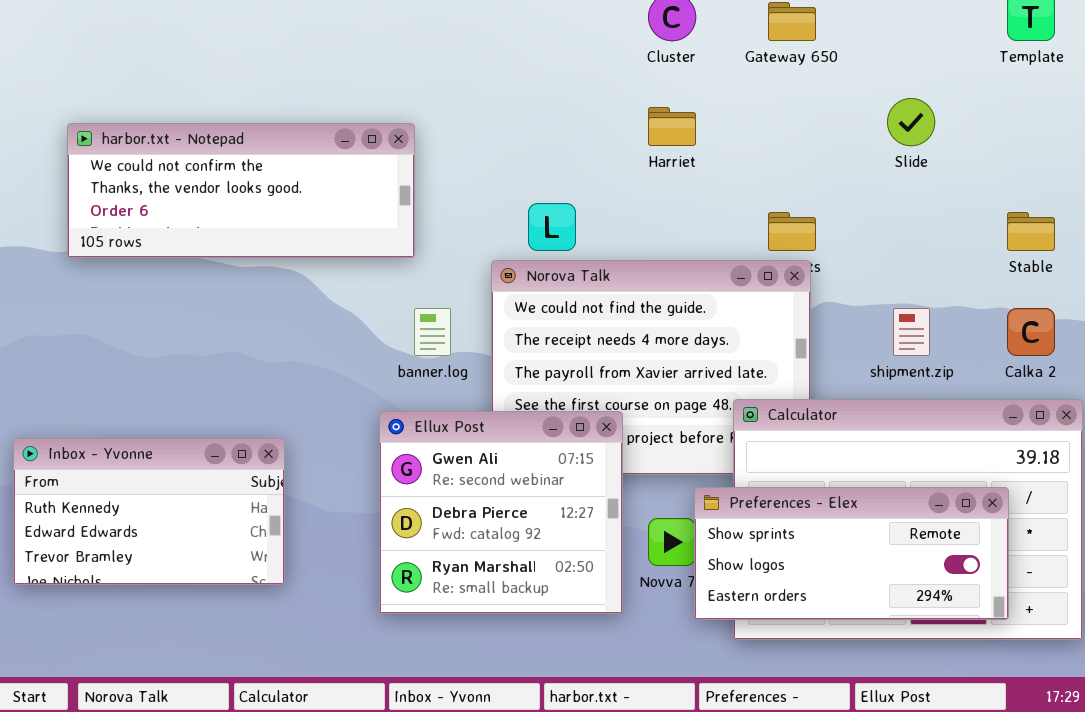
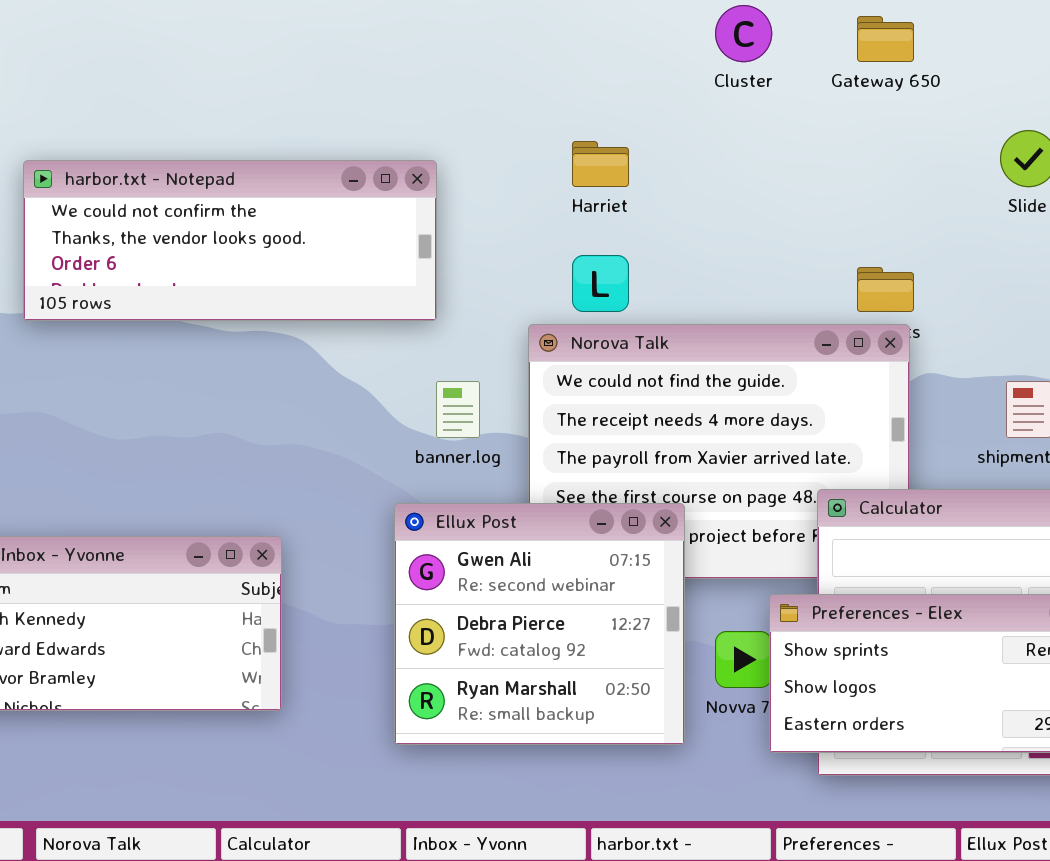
Harriet: [648,107,696,146] -> [572,141,629,187], moved

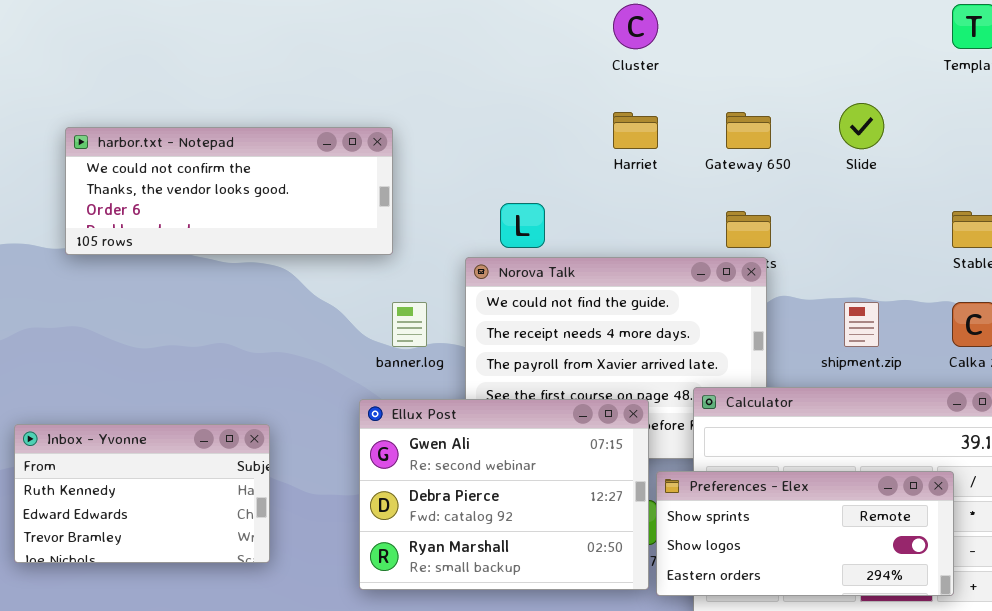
Gateway 650: [857,16,914,62] -> [726,112,771,149], moved
Harriet: [572,141,629,187] -> [613,112,658,149], moved
Ellux Post: [394,503,685,745] -> [359,399,649,590], resized

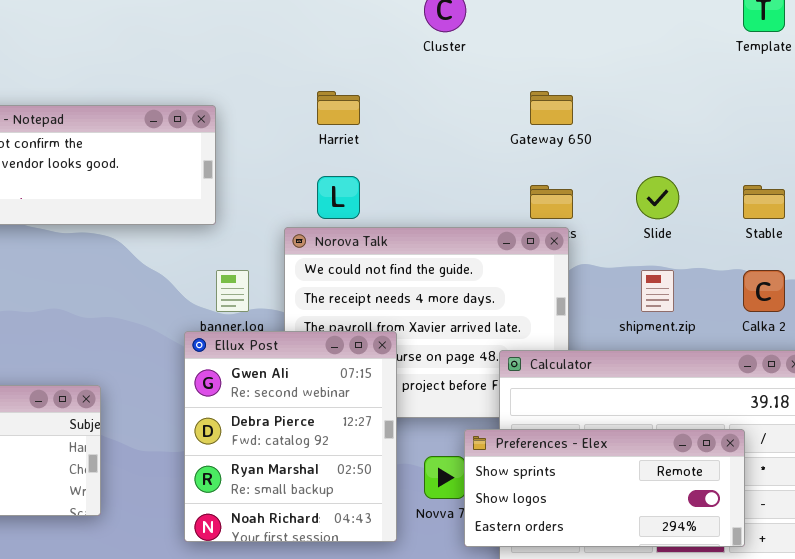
Slide: [839,103,884,149] -> [636,176,679,219], moved
Harriet: [613,112,658,149] -> [317,91,360,125], moved
Ellux Post: [359,399,649,590] -> [184,331,397,542], resized

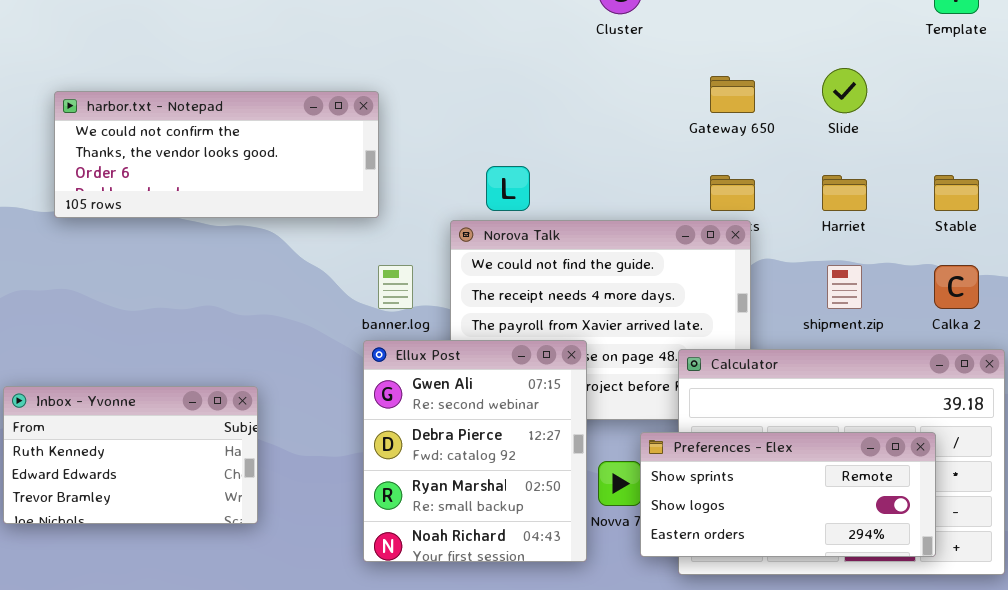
Harriet: [317,91,360,125] -> [822,175,867,211], moved
Slide: [636,176,679,219] -> [822,68,867,113], moved
Ellux Post: [184,331,397,542] -> [363,340,587,562], moved

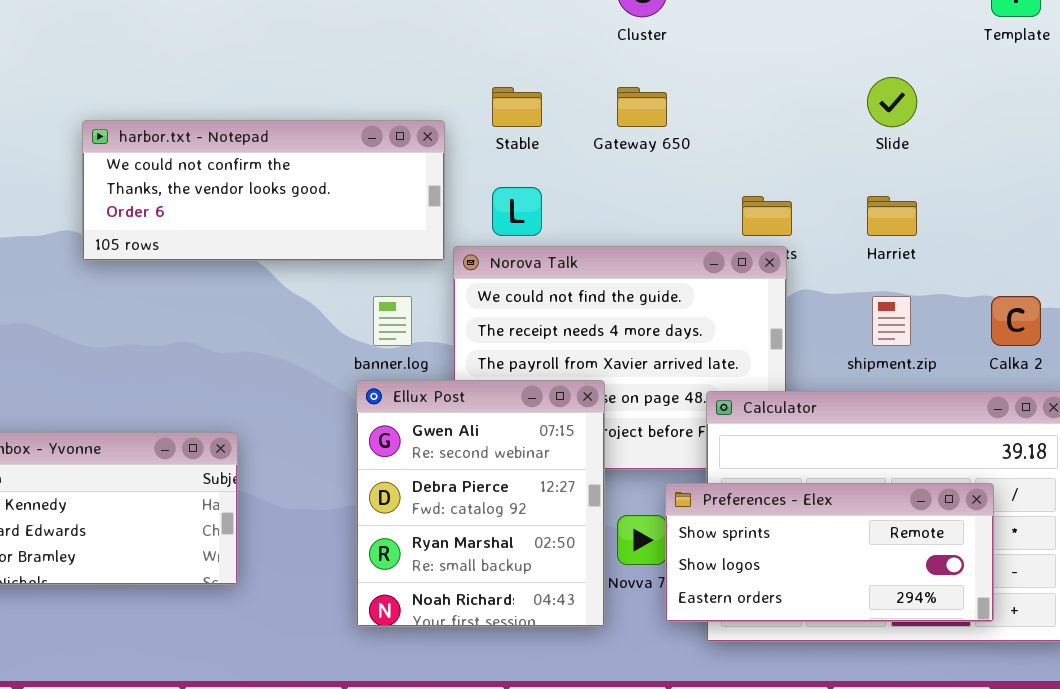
Gateway 650: [710,76,755,113] -> [617,87,667,127], moved
harbor.txt - Notepad: [54,91,379,218] -> [82,120,445,261], moved
Stable: [934,175,979,211] -> [492,87,542,127], moved

